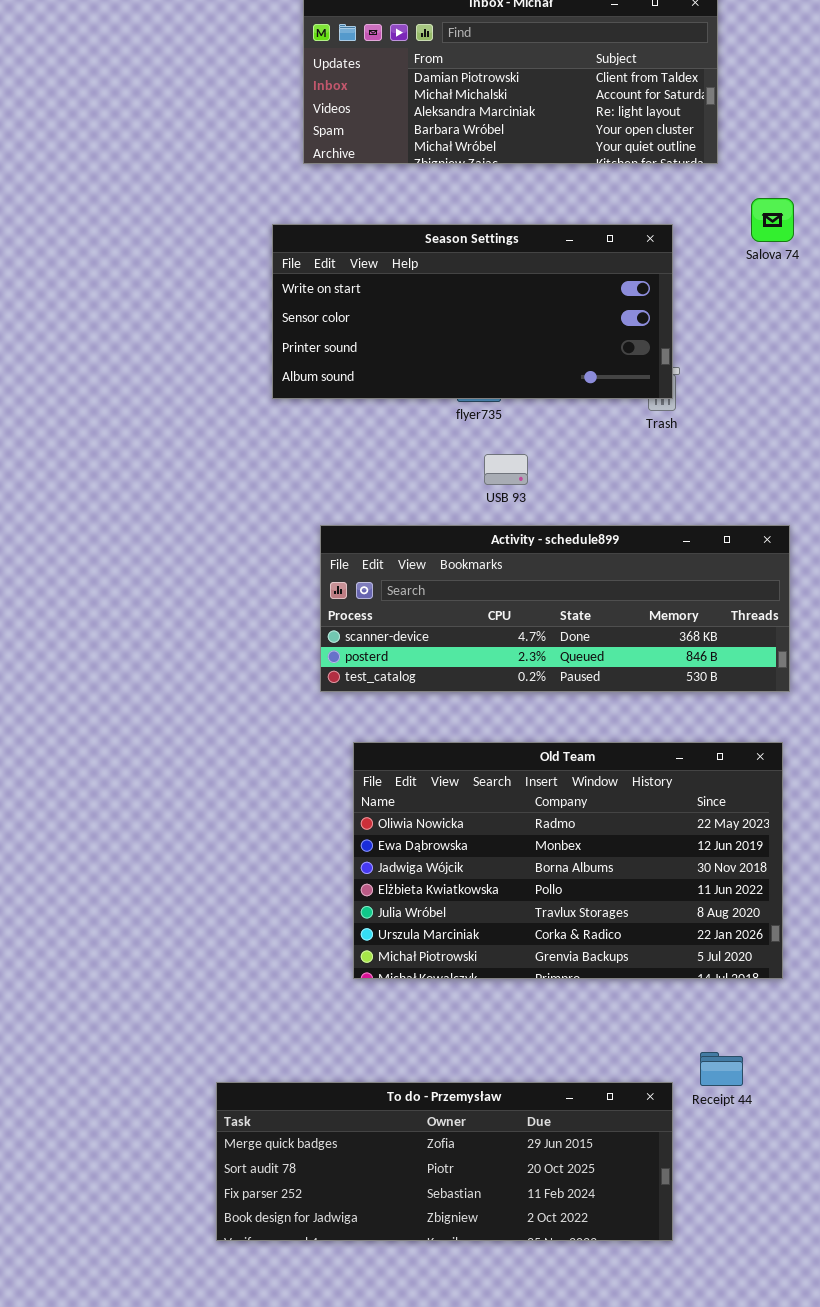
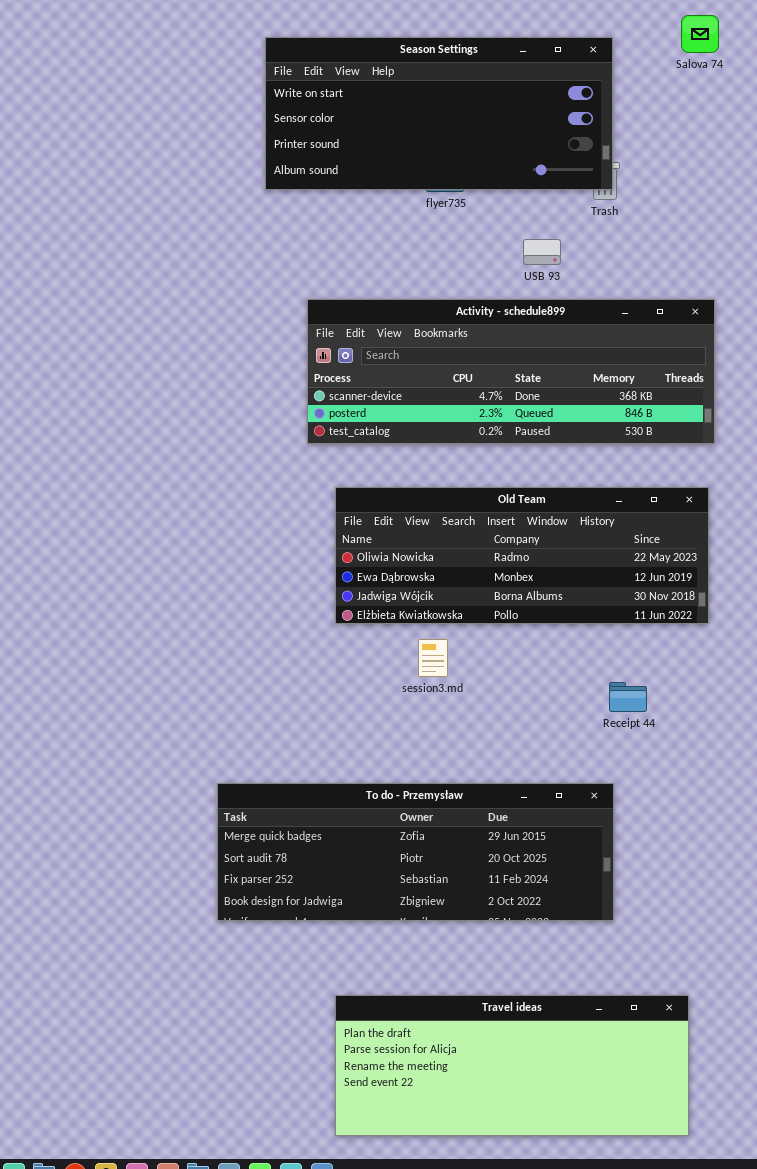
USB 93: [484,454,528,485] -> [523,239,561,265], moved
Old Team: [353,742,783,979] -> [335,487,709,624], resized
Receipt 44: [700,1052,743,1086] -> [609,682,647,712], moved

